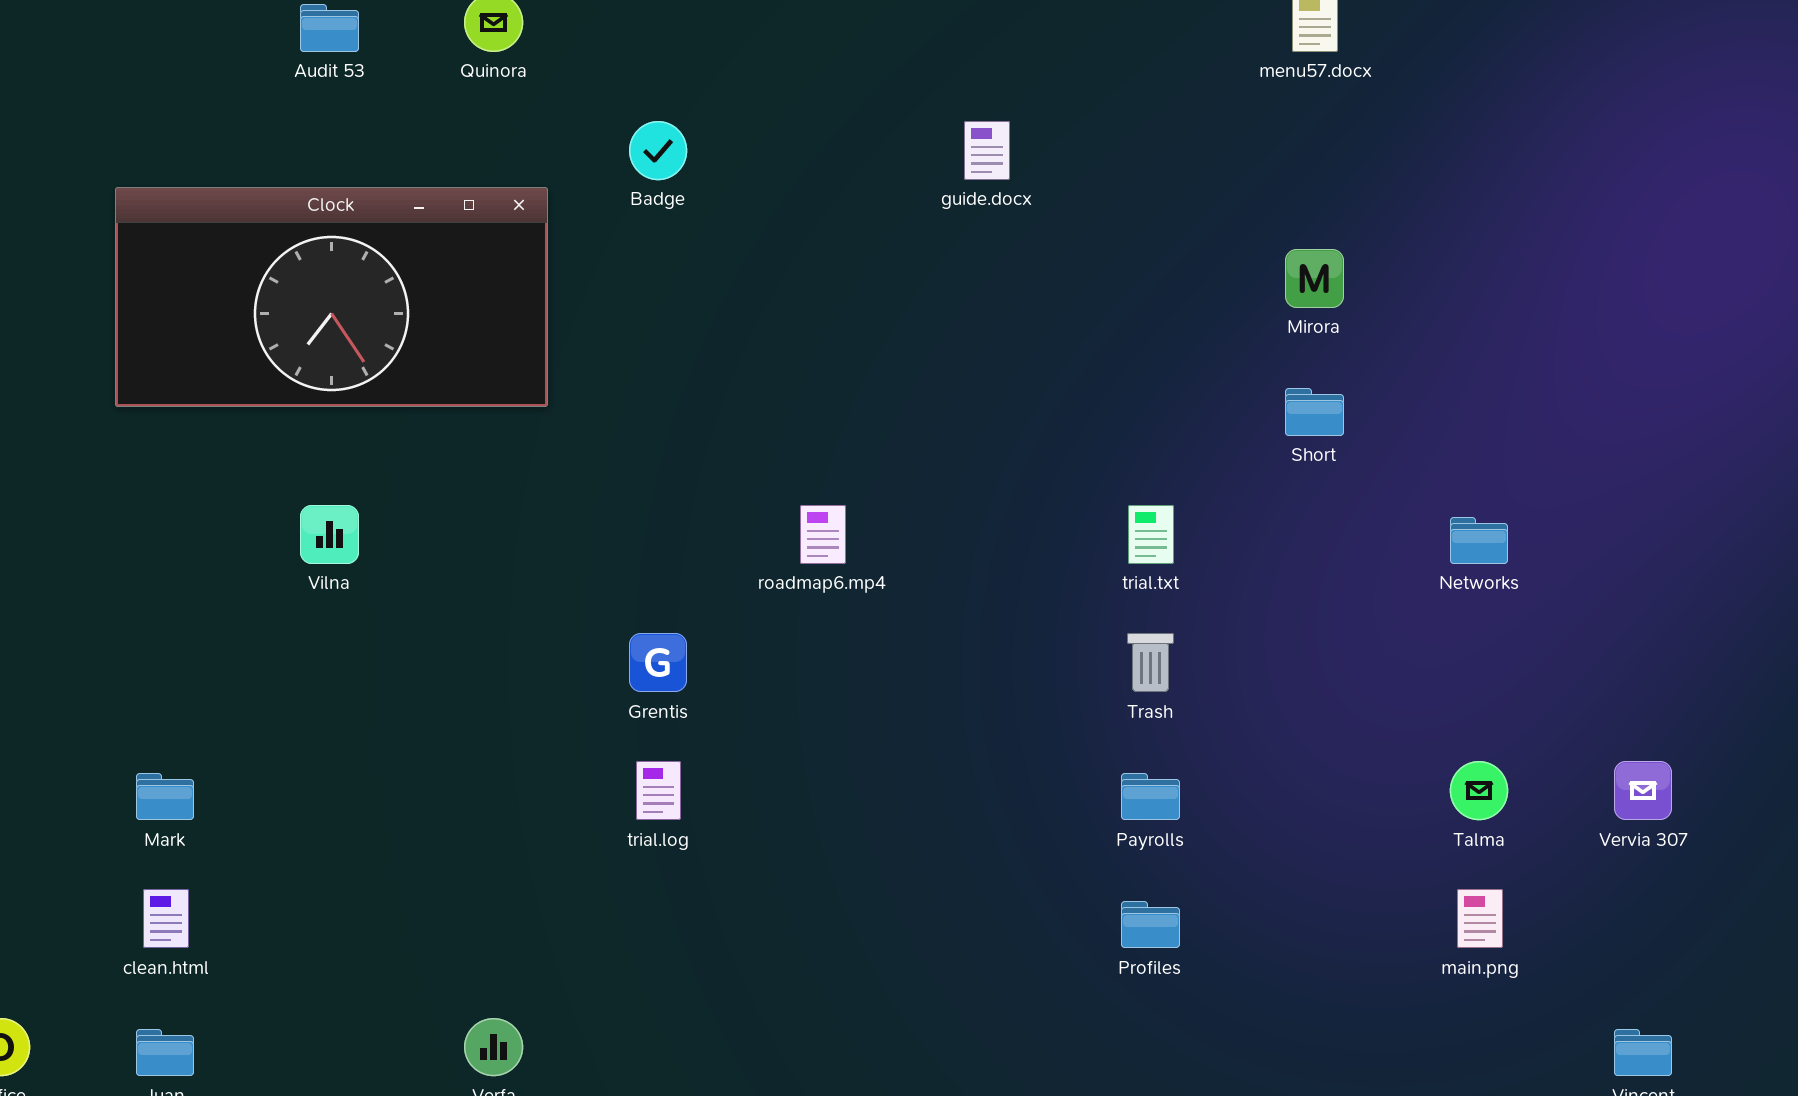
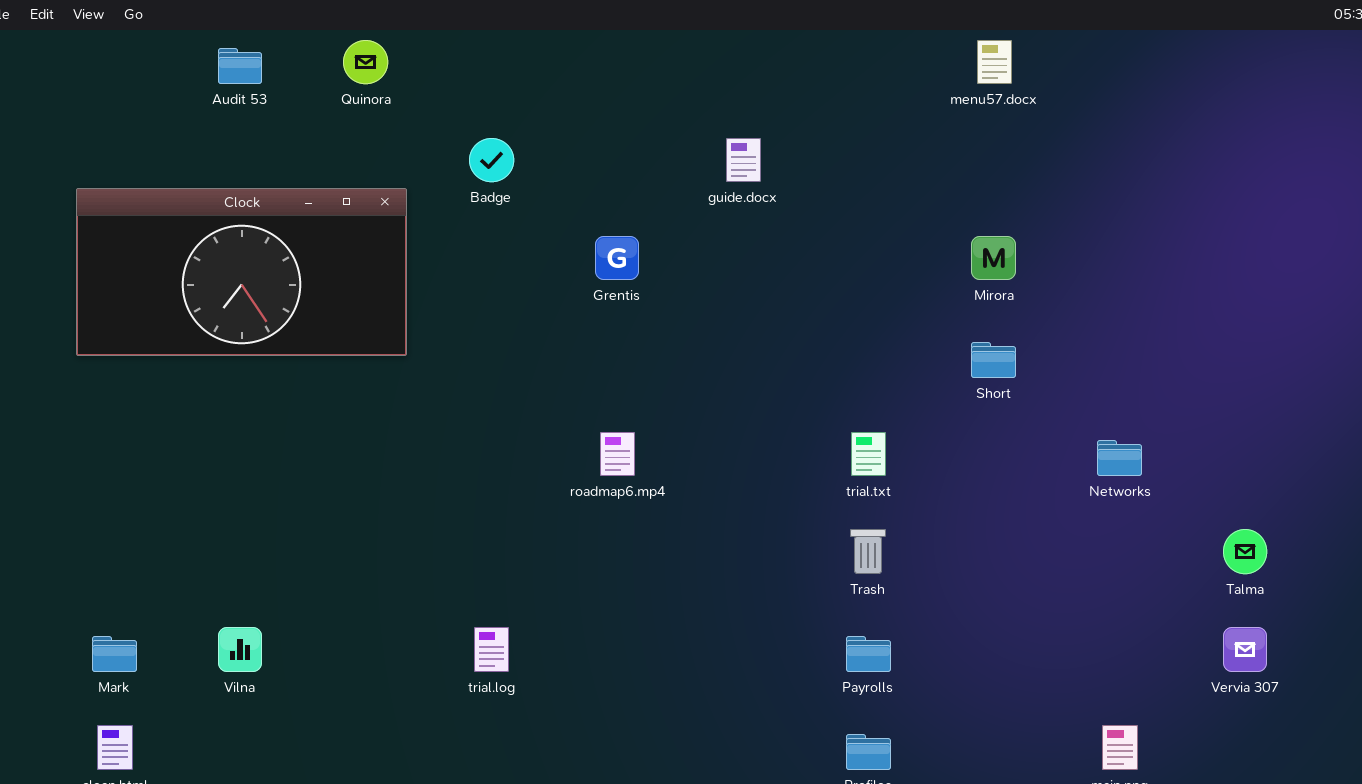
Vilna: [300,505,359,564] -> [218,627,262,672], moved
Grentis: [629,633,687,692] -> [595,236,639,280], moved
Talma: [1450,761,1508,820] -> [1223,529,1267,574], moved

